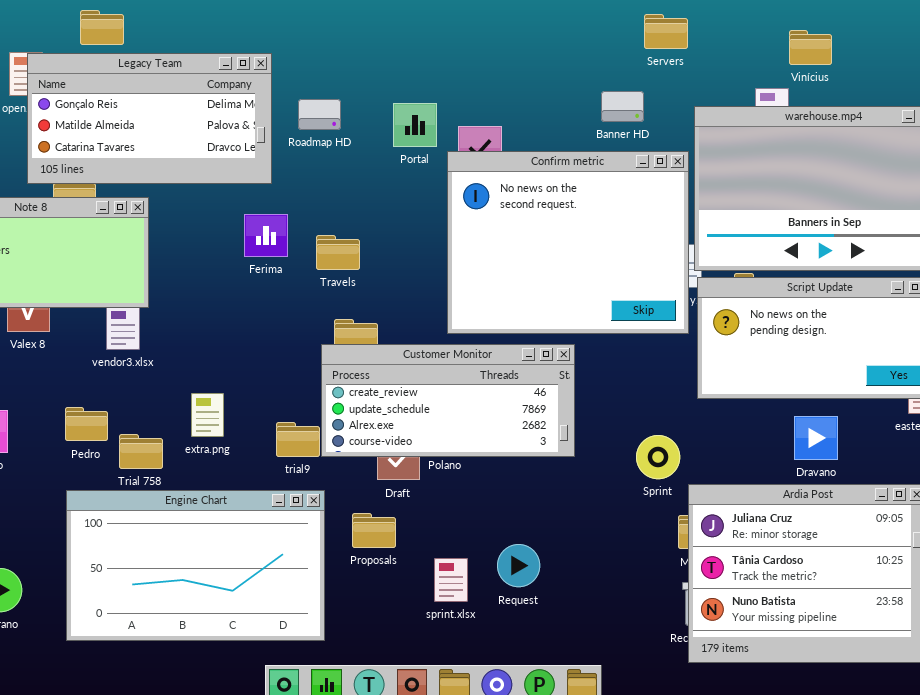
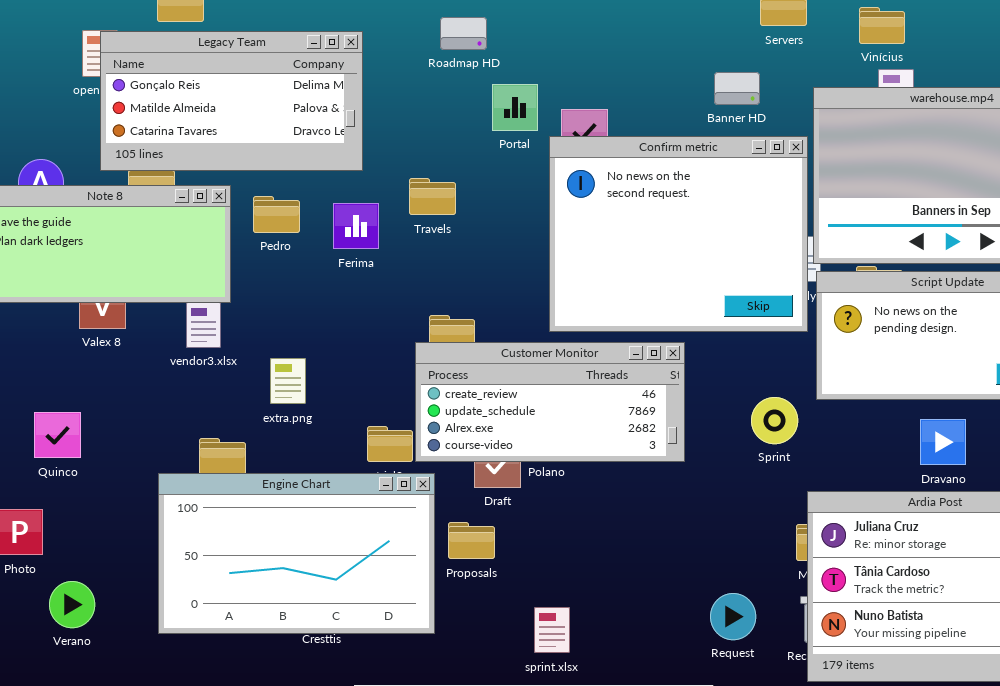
Vinícius: [789,30,832,65] -> [859,7,905,44], moved
Roadmap HD: [298,99,341,130] -> [440,17,487,50], moved
Travels: [316,235,360,270] -> [409,178,456,215], moved
extra.png: [191,393,224,437] -> [270,358,306,404], moved
Pedro: [65,407,108,441] -> [253,196,300,233], moved
Sprint: [636,435,680,479] -> [751,397,798,444], moved
Engine Chart: [66,490,325,641] -> [158,473,435,634], moved
Request: [497,544,540,587] -> [710,593,756,640], moved
sprint.xlsx: [434,558,468,602] -> [534,607,570,653], moved

